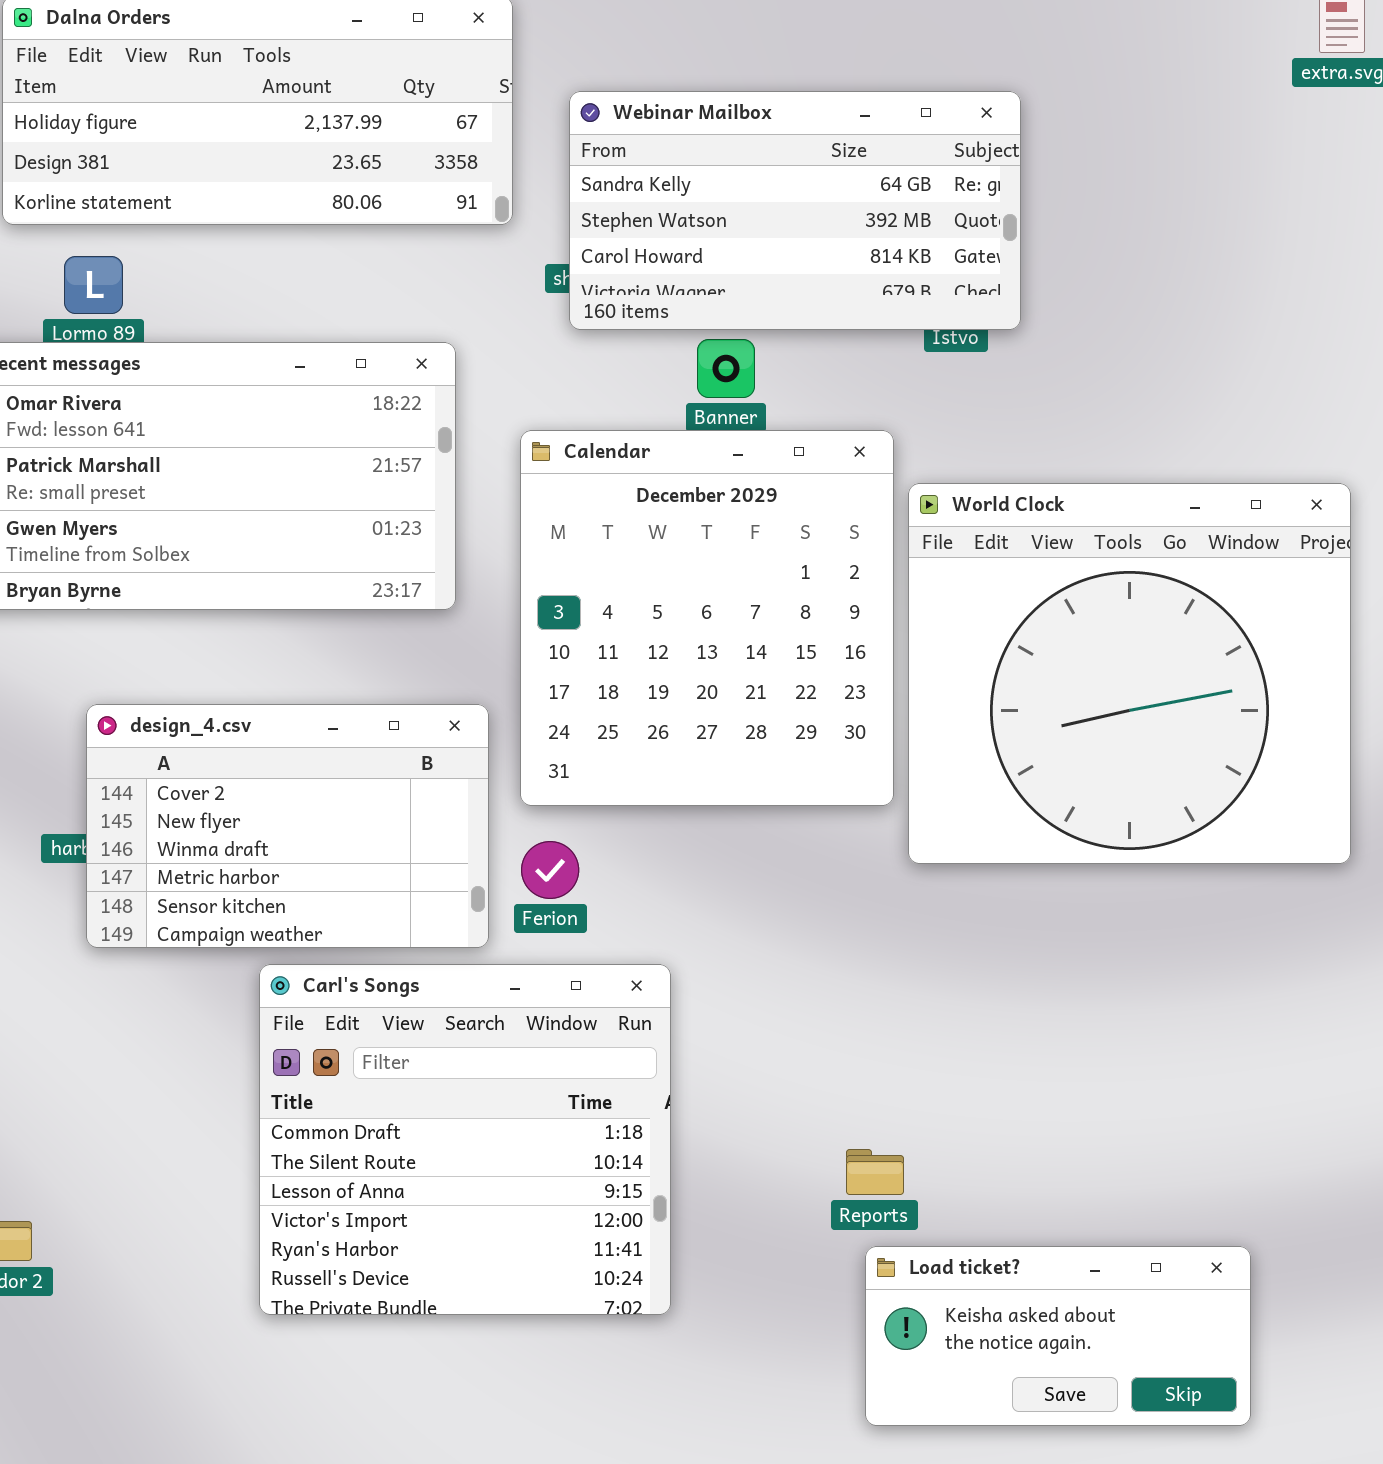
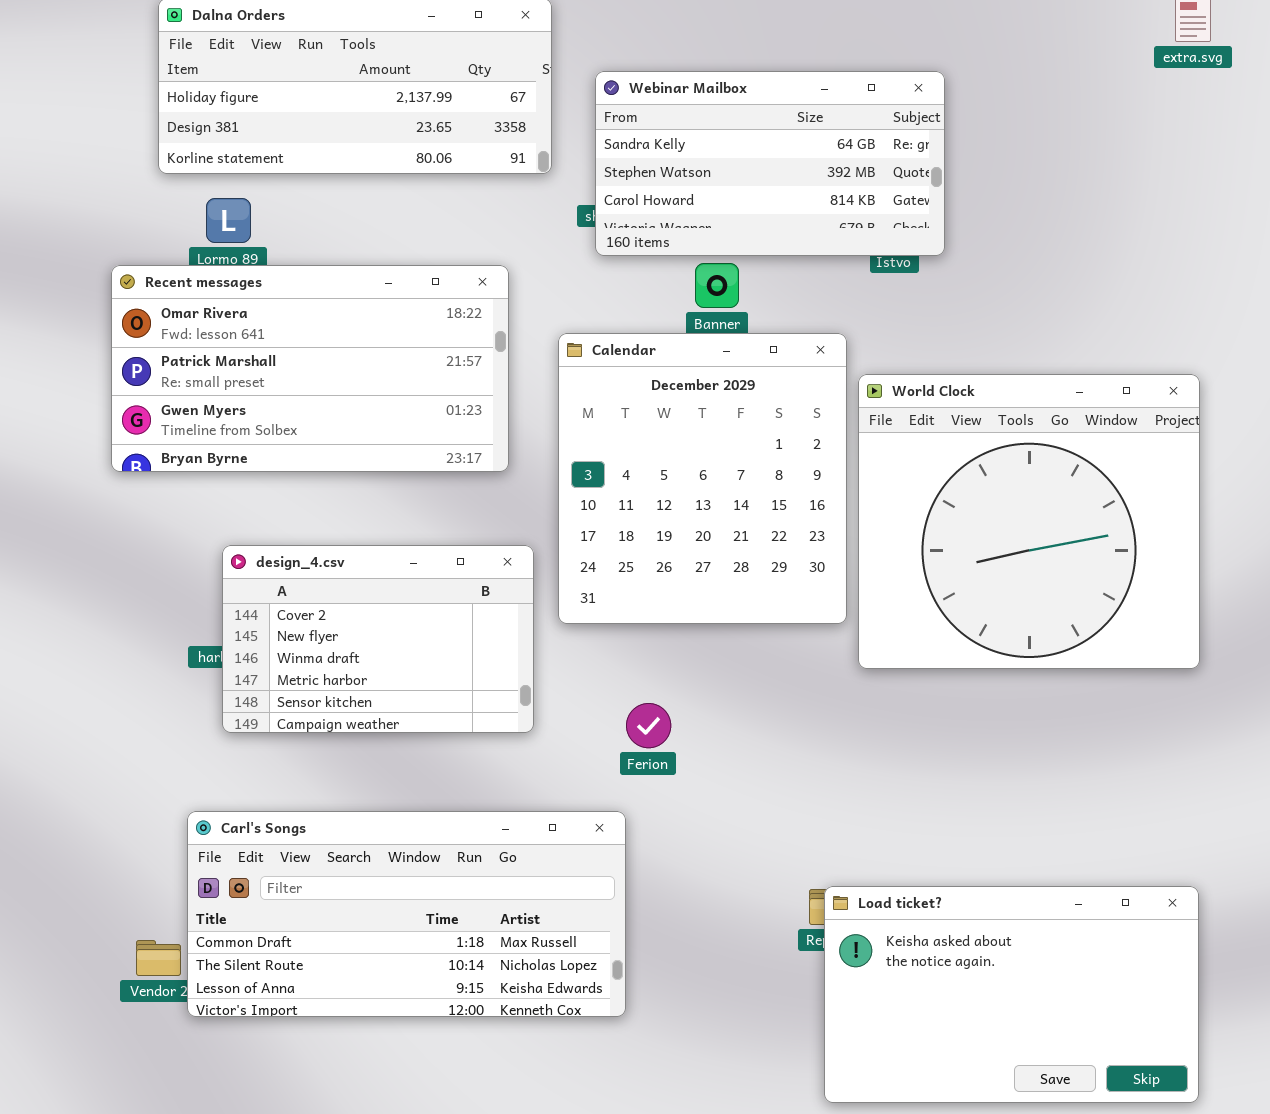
Ferion: [521,841,579,899] -> [626,703,671,748], moved
Carl's Songs: [259,964,671,1315] -> [187,811,626,1017], moved, resized
Load ticket?: [865,1246,1251,1426] -> [824,886,1199,1103], resized

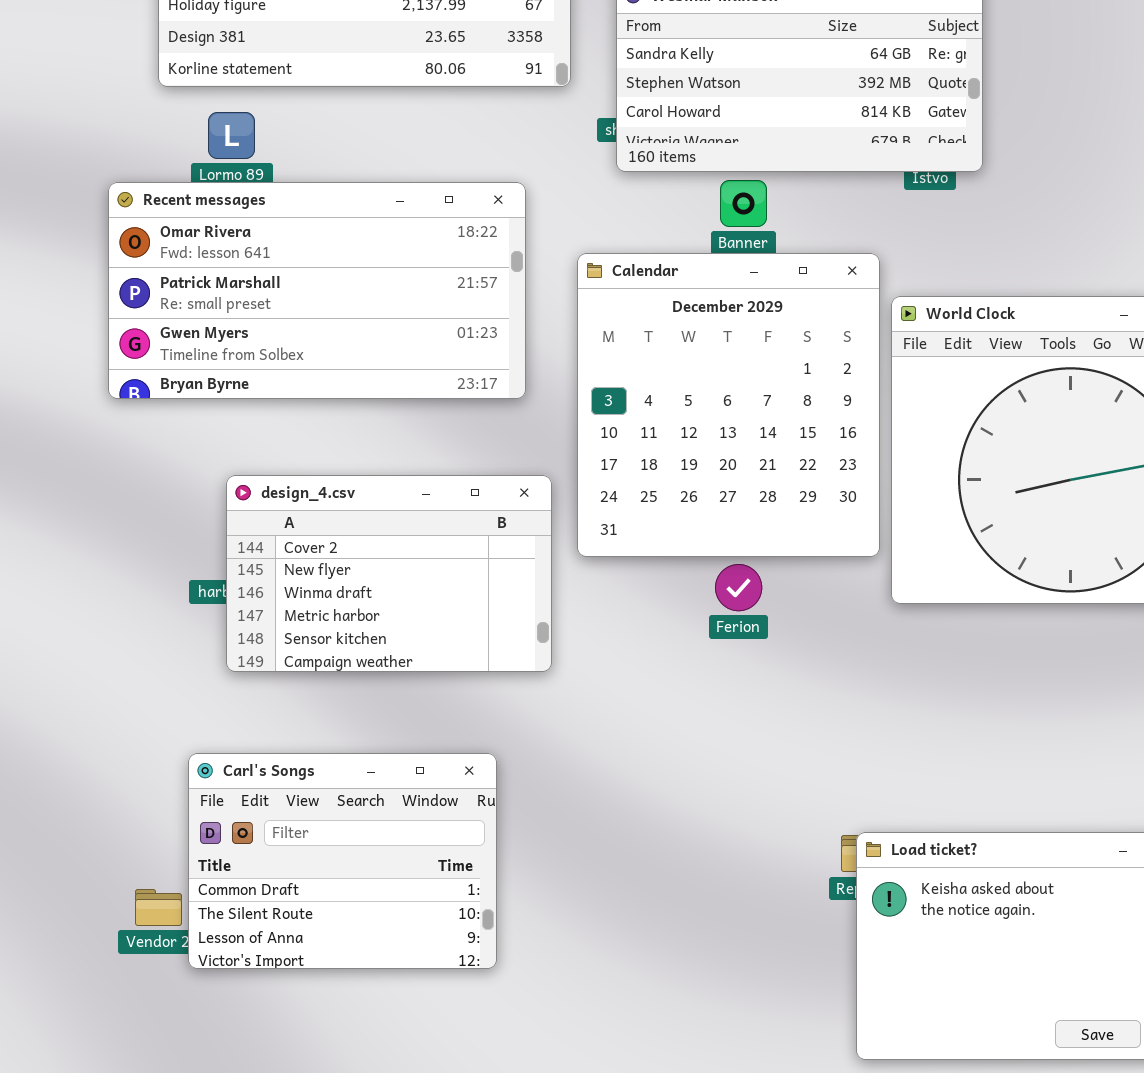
Ferion: [626,703,671,748] -> [715,564,762,611], moved
Carl's Songs: [187,811,626,1017] -> [188,753,497,969], resized

